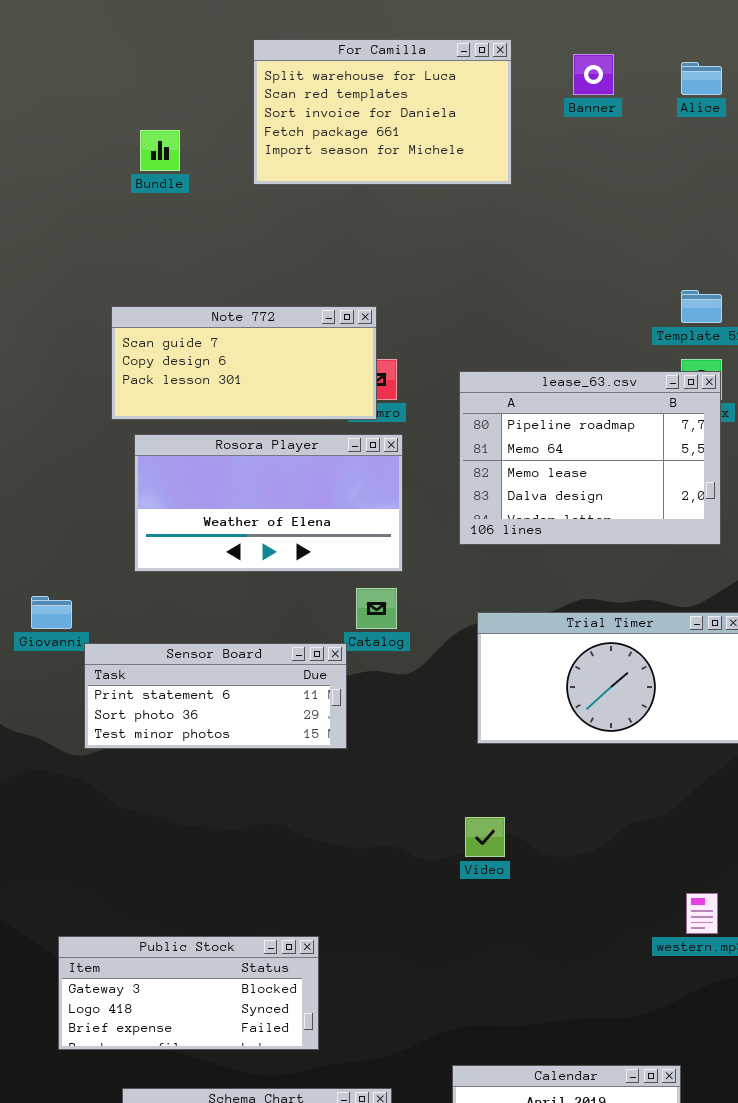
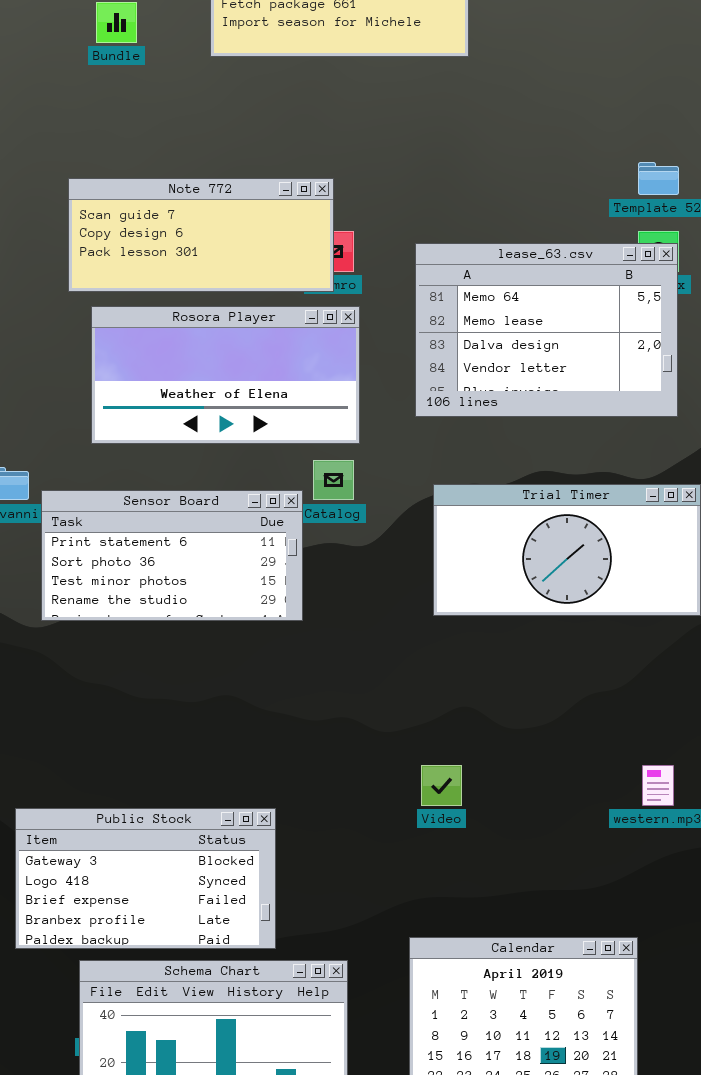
lease_63.csv: [459,371,721,545] -> [415,243,678,417], scrolled down 1 row
Sensor Board: [84,643,347,749] -> [41,490,303,621], resized
Video: [465,817,505,857] -> [421,765,462,806], moved
Public Stock: [58,936,319,1050] -> [15,808,276,949], resized

